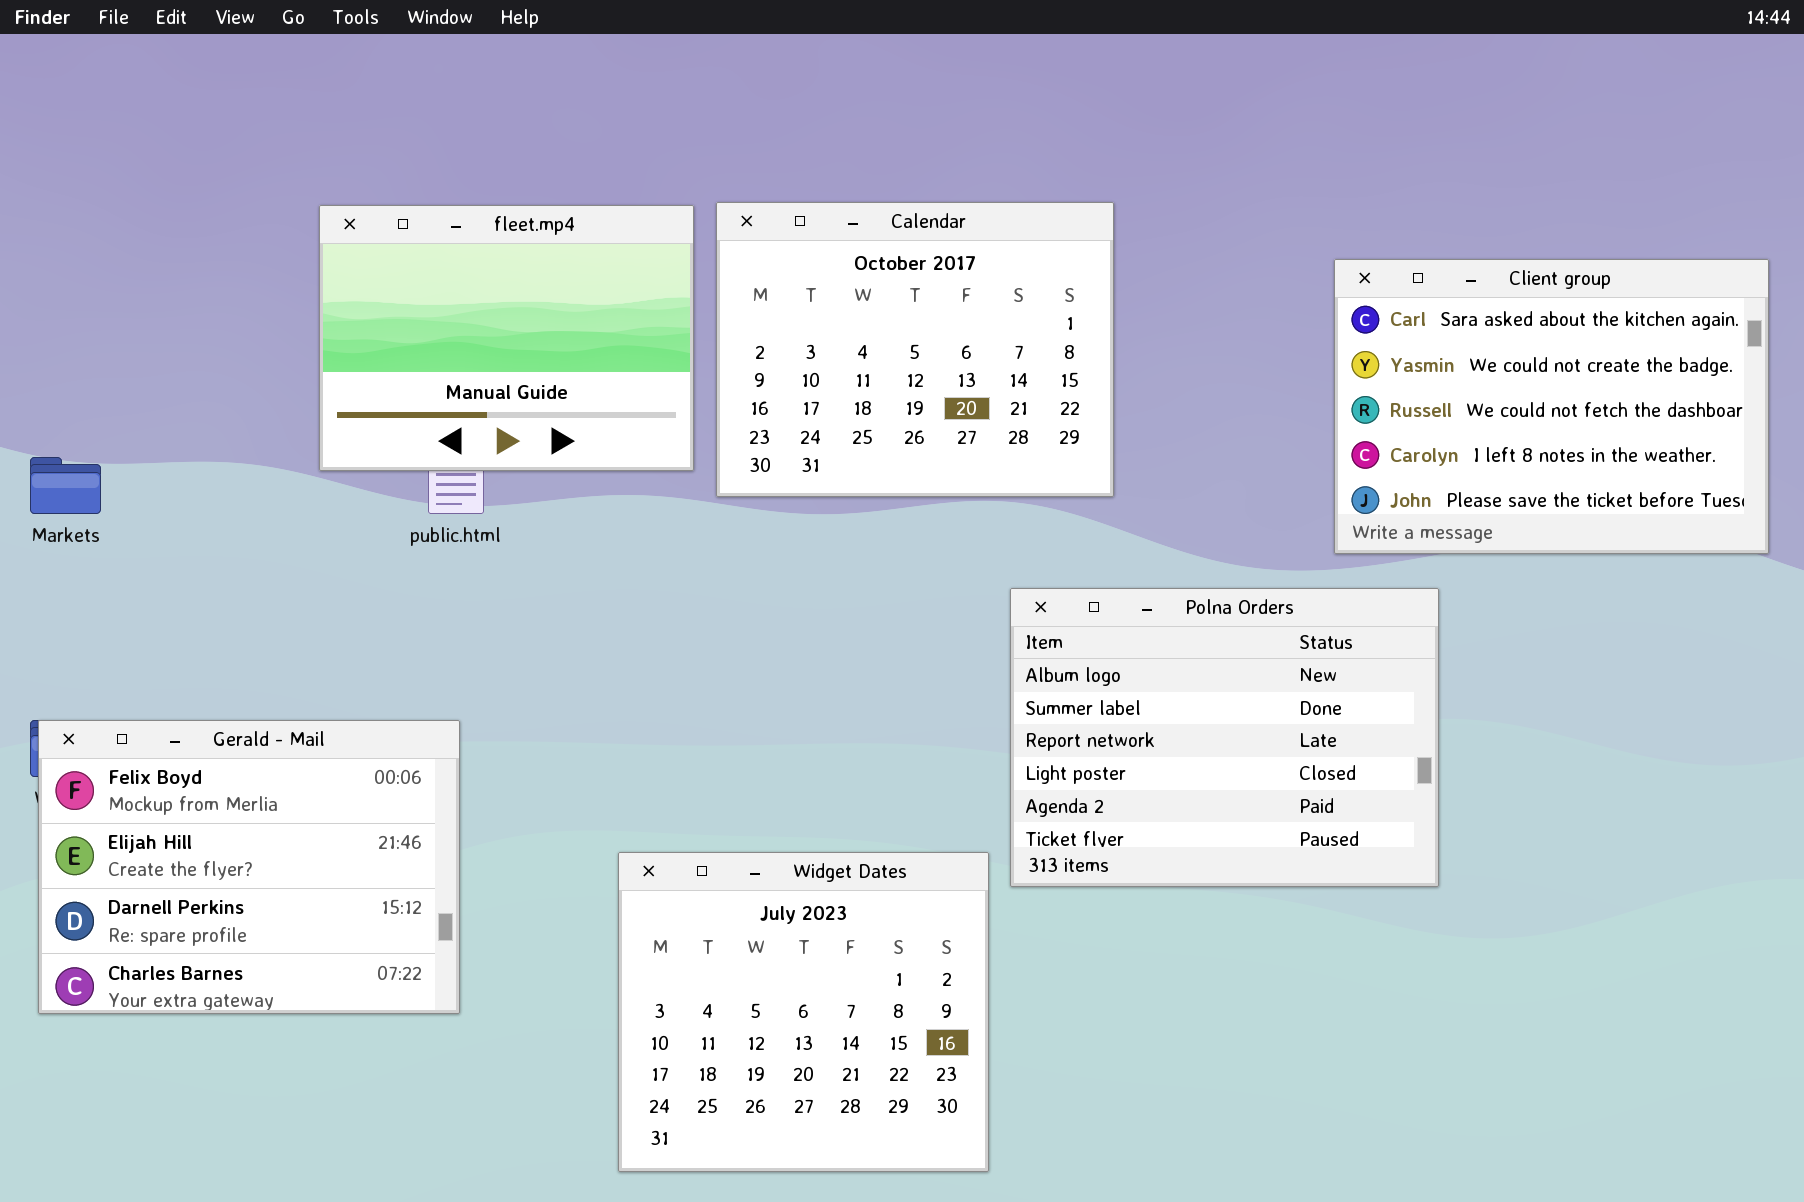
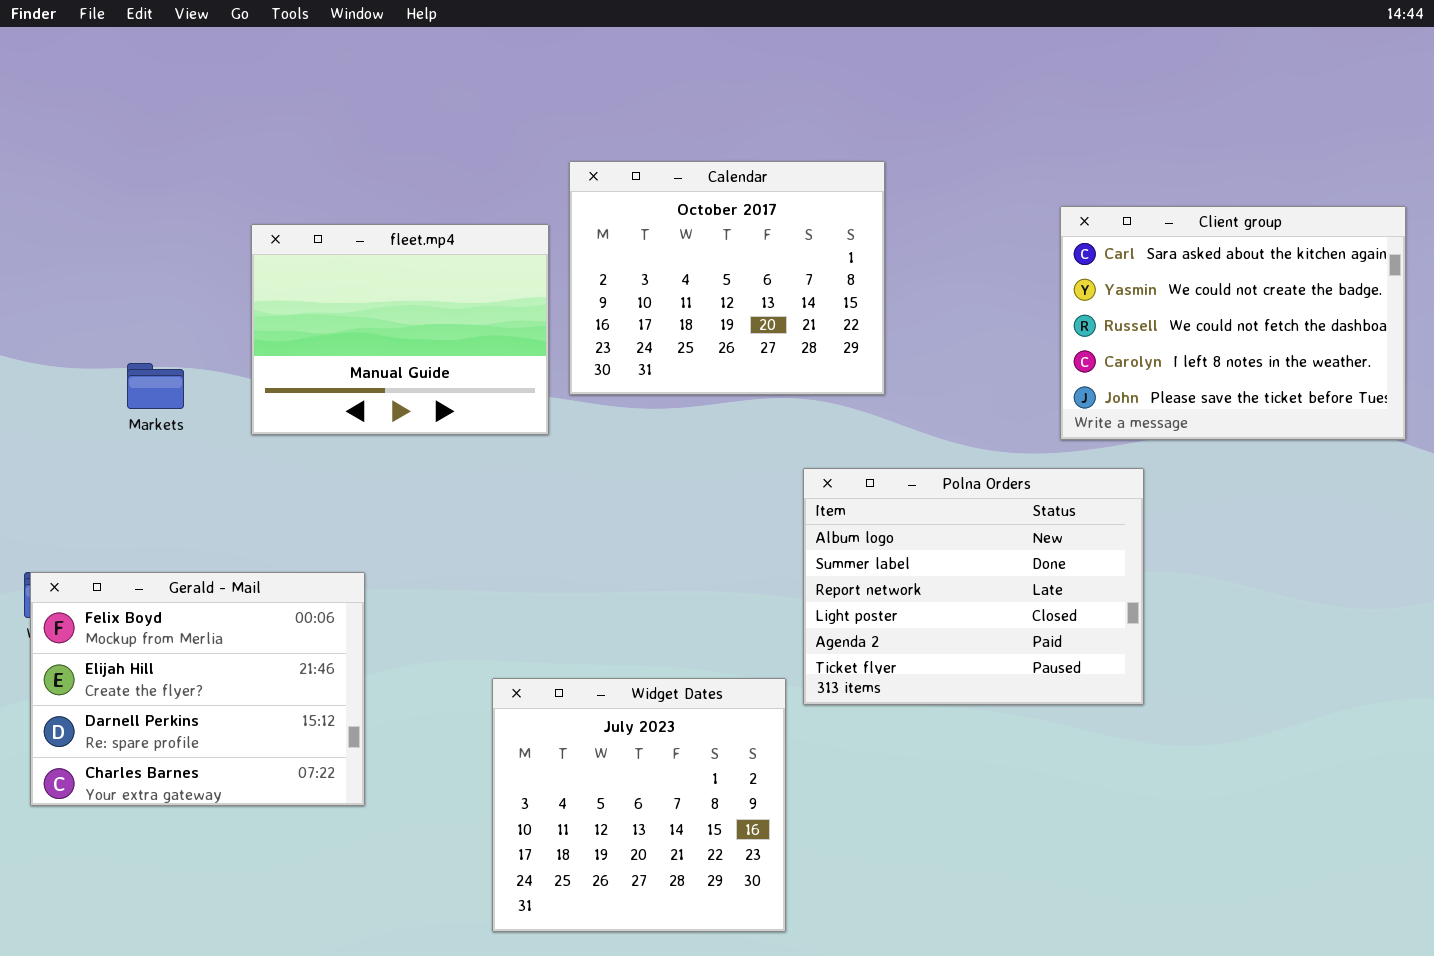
fleet.mp4: [319,205,694,471] -> [251,224,549,435], moved
Markets: [30,457,101,514] -> [127,363,184,409], moved

